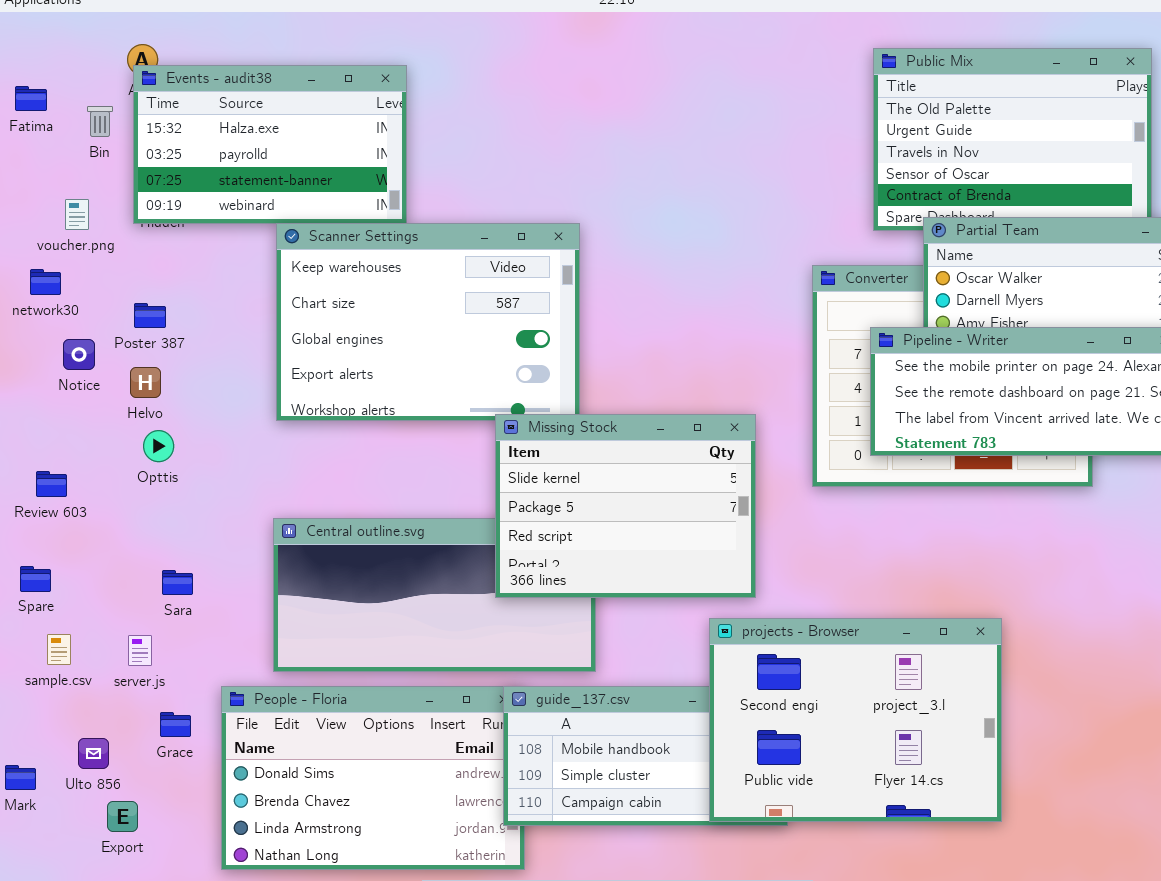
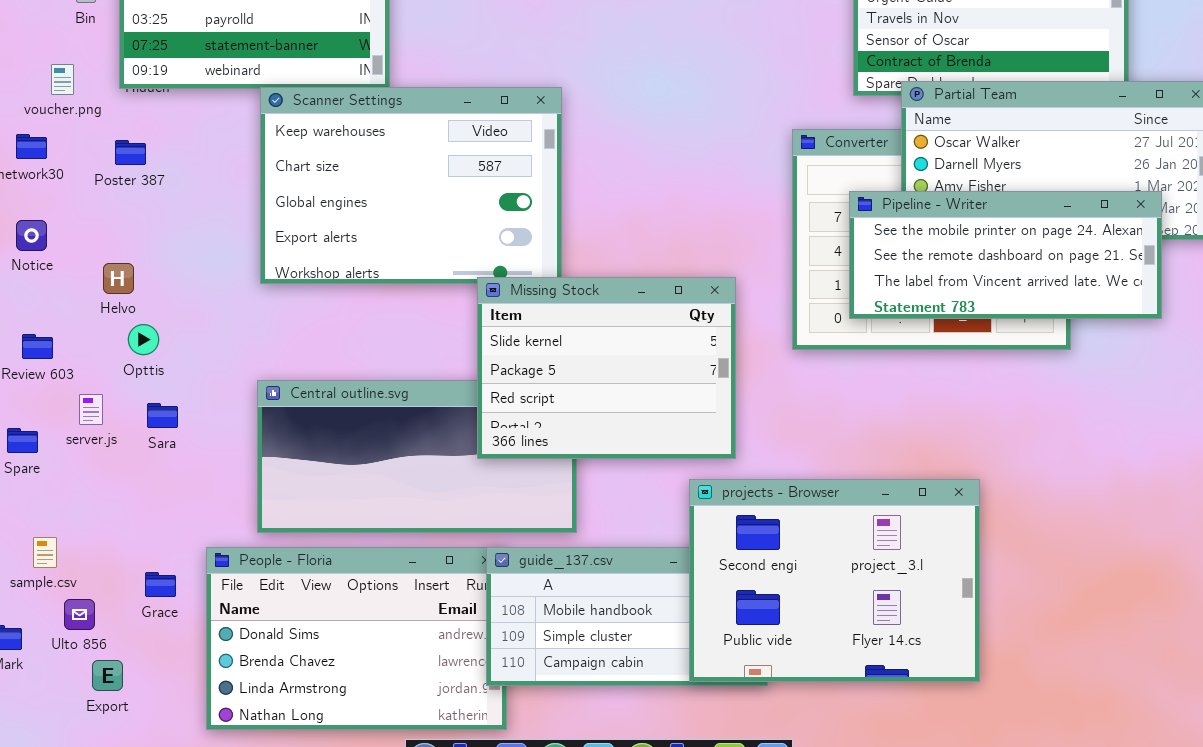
Poster 387: [134,303,166,328] -> [115,140,146,165], moved
Notice: [63,339,95,370] -> [16,220,47,251], moved
Helvo: [130,367,161,398] -> [103,263,134,294], moved
Opttis: [143,430,174,462] -> [128,324,159,355], moved
Sara: [162,570,193,595] -> [147,403,178,428], moved
sample.csv: [47,634,71,665] -> [33,537,57,568], moved
server.js: [128,635,152,666] -> [79,394,103,425], moved

